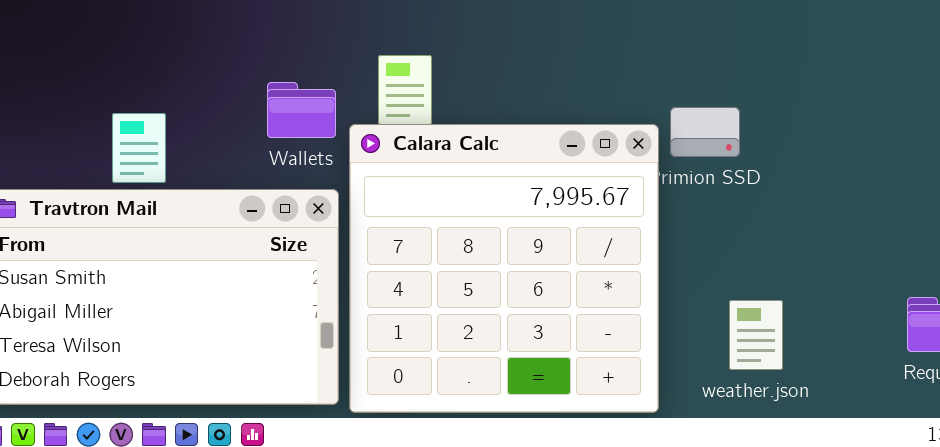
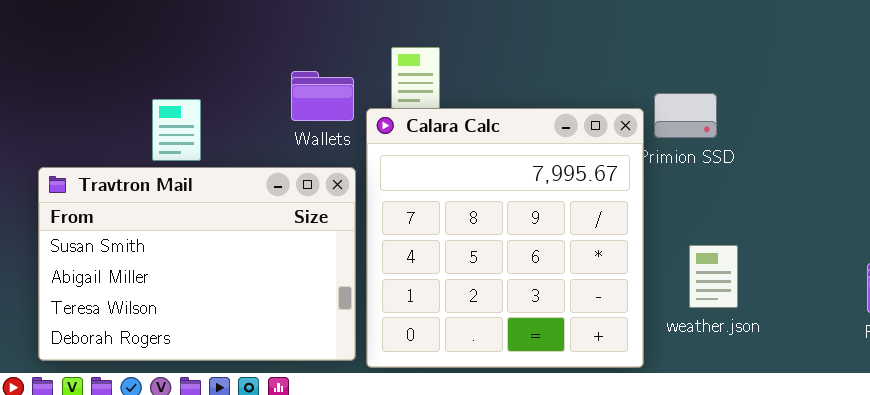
weather.json: [729,300,783,370] -> [689,245,738,308], moved

